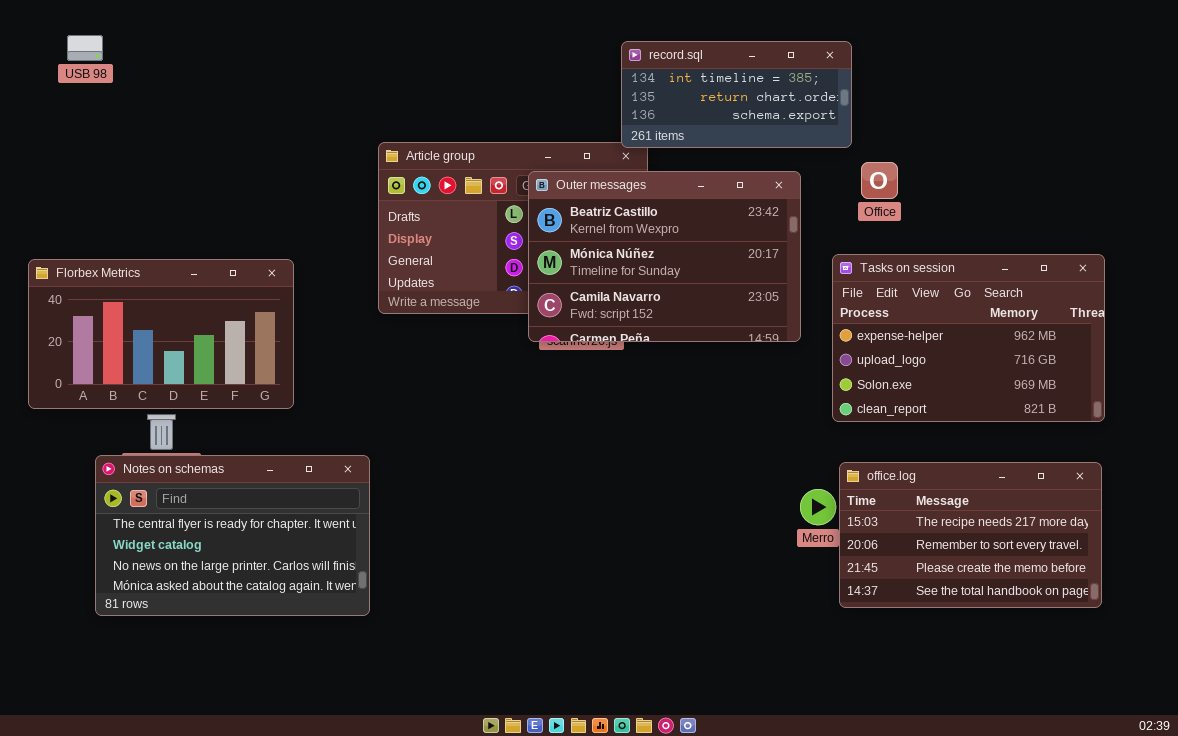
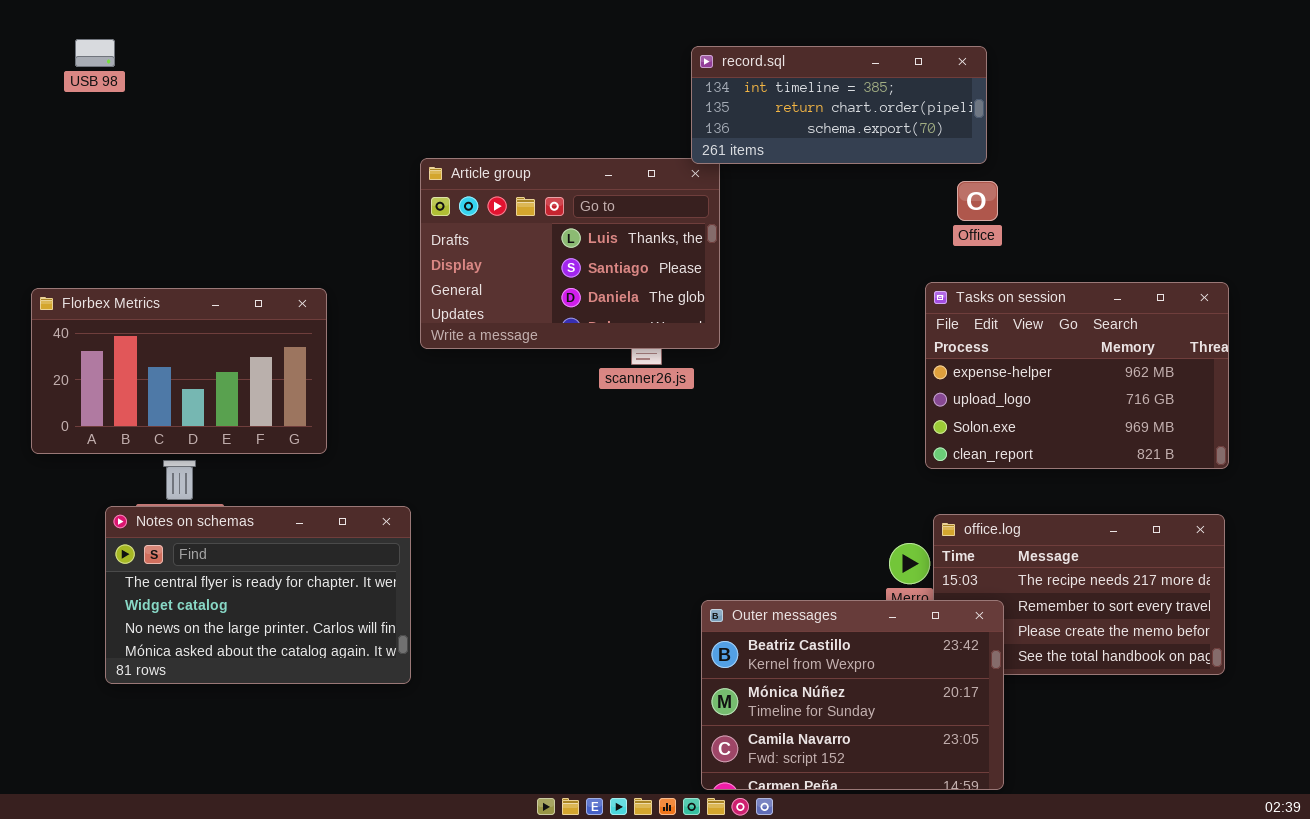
record.sql: [621,41,852,148] -> [691,46,987,164], resized
Outer messages: [528,171,801,342] -> [701,600,1004,790], moved

